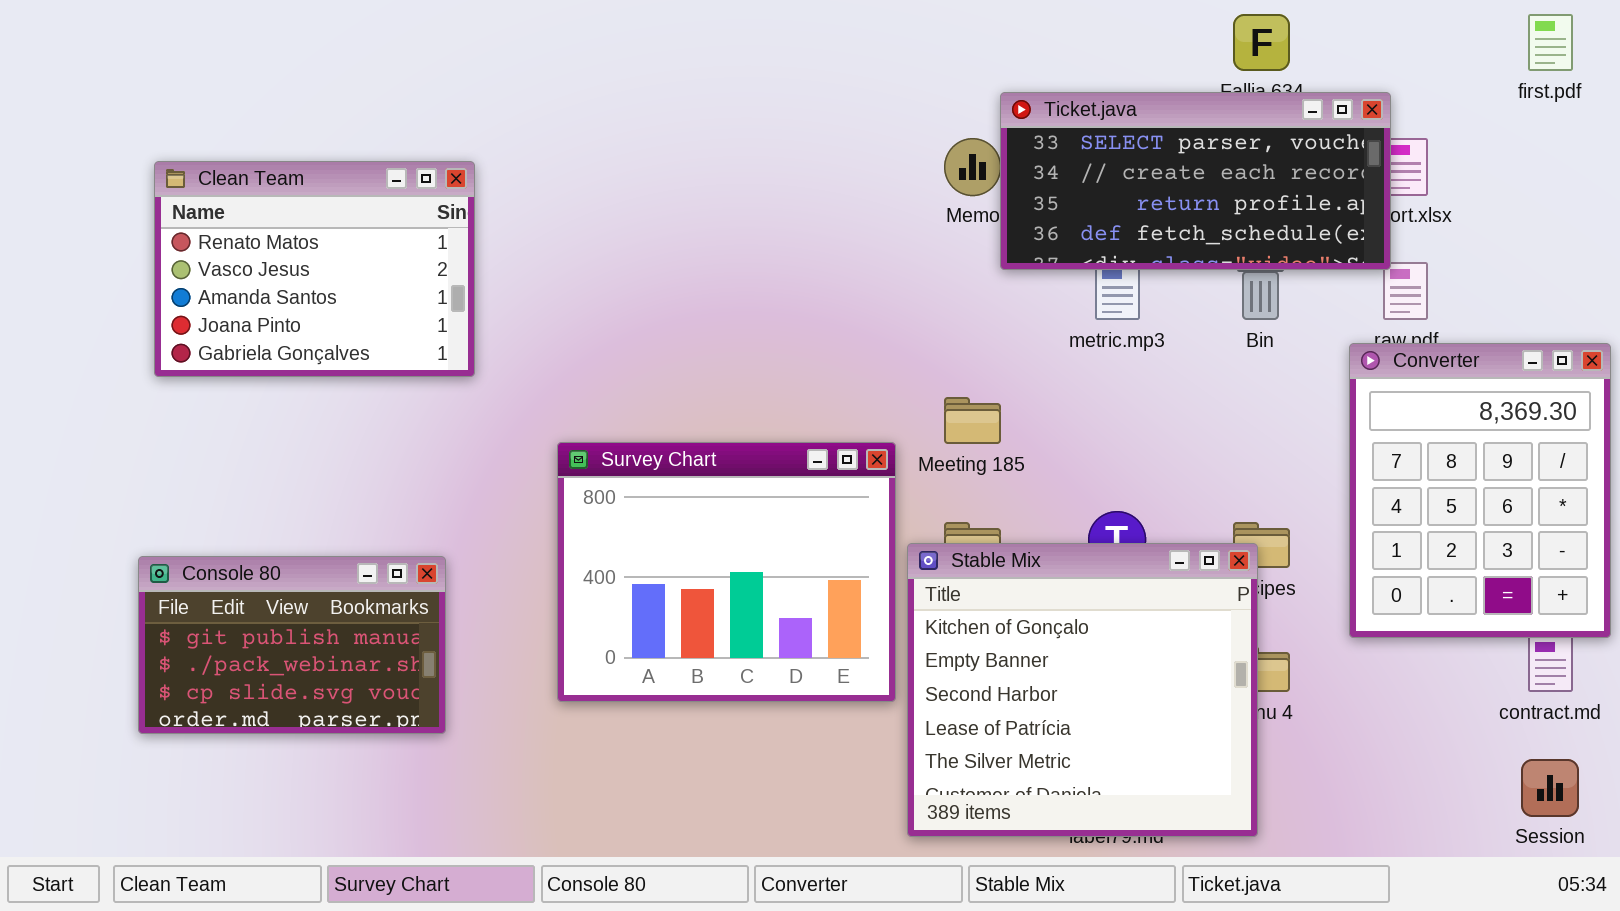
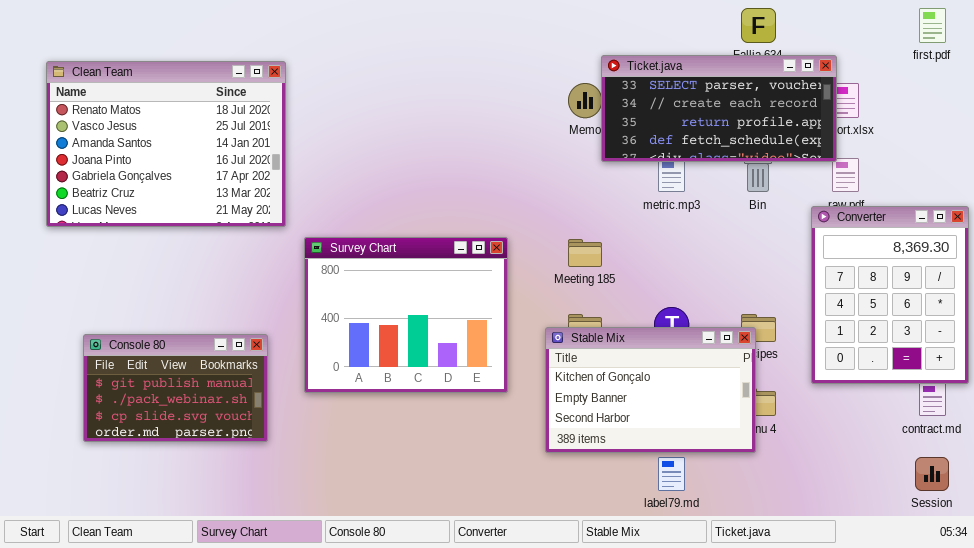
Clean Team: [154,161,475,377] -> [46,61,286,227], resized
Survey Chart: [557,442,896,702] -> [304,237,508,393], moved
Stable Mix: [907,543,1258,837] -> [545,327,756,453], resized

